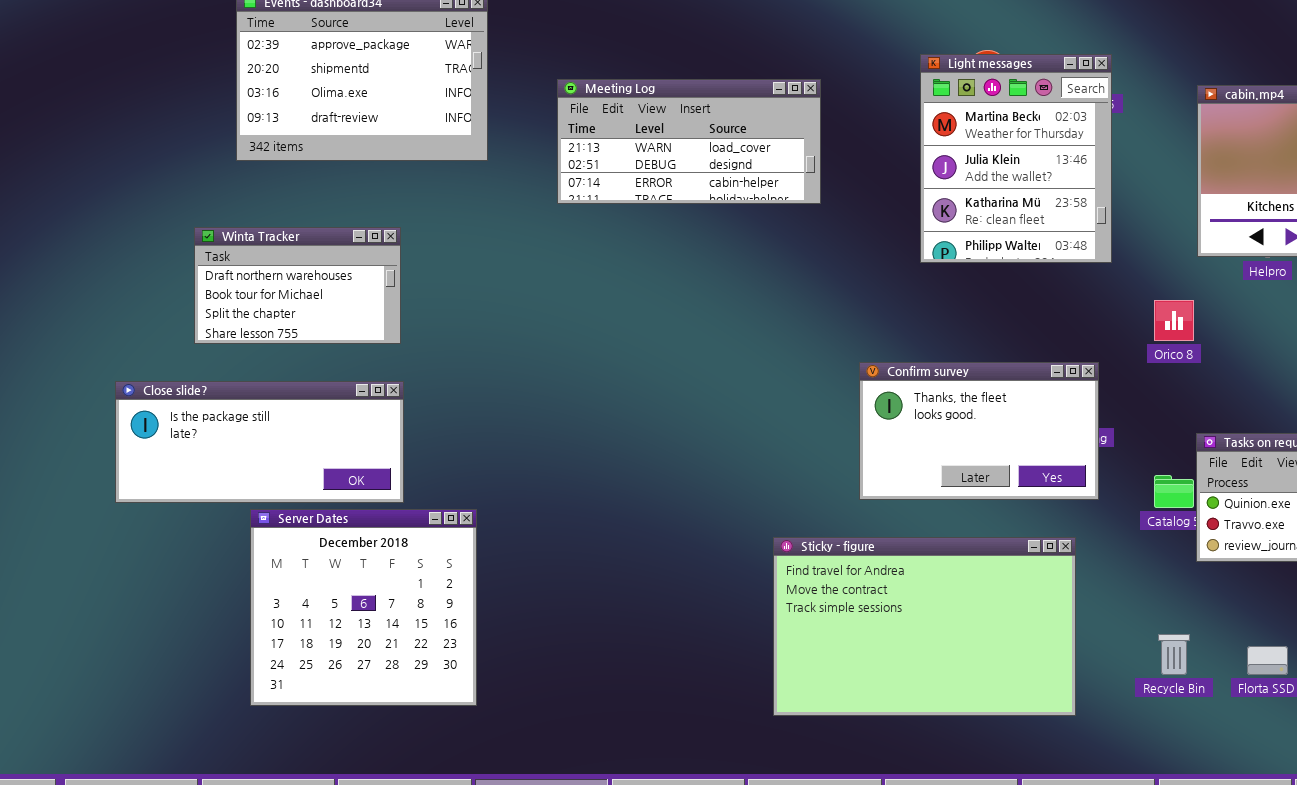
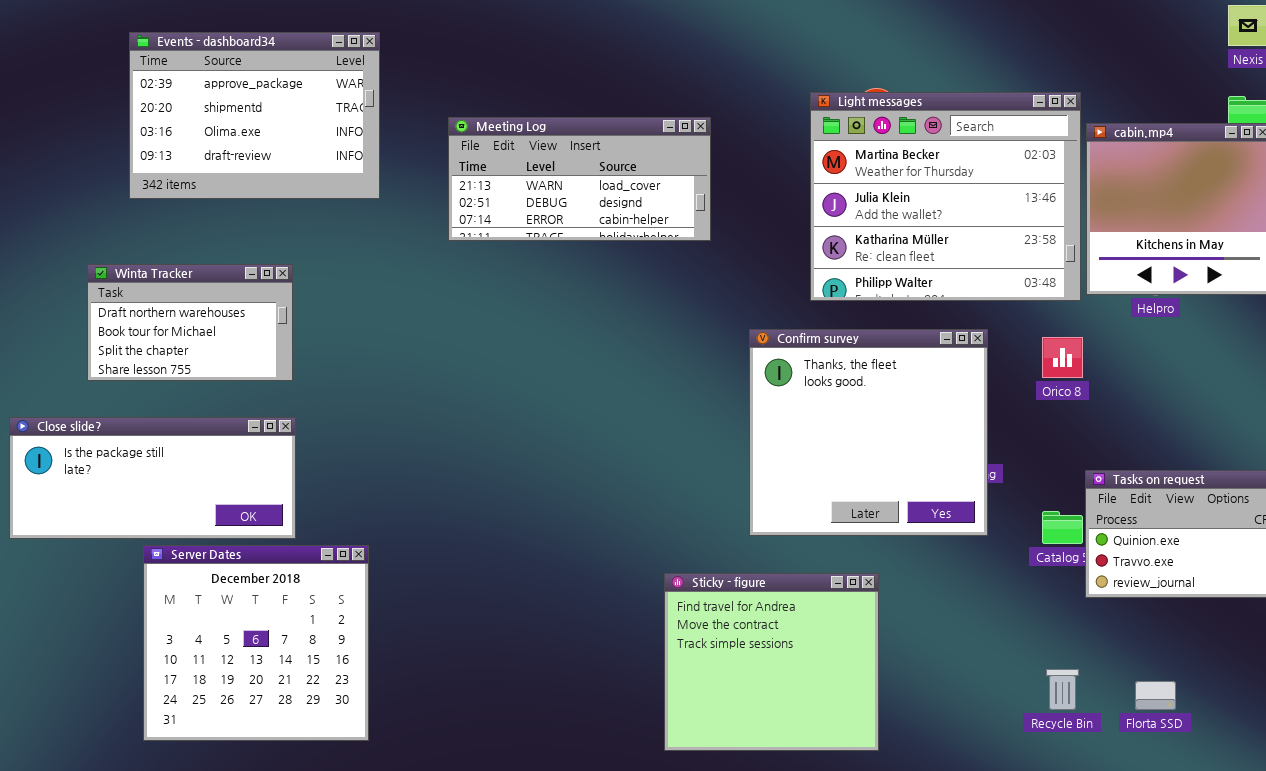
Light messages: [920,54,1112,263] -> [810,92,1081,301], resized
Confirm survey: [859,362,1099,500] -> [749,329,988,536], resized
Sticky - figure: [773,537,1076,716] -> [664,573,879,751], resized

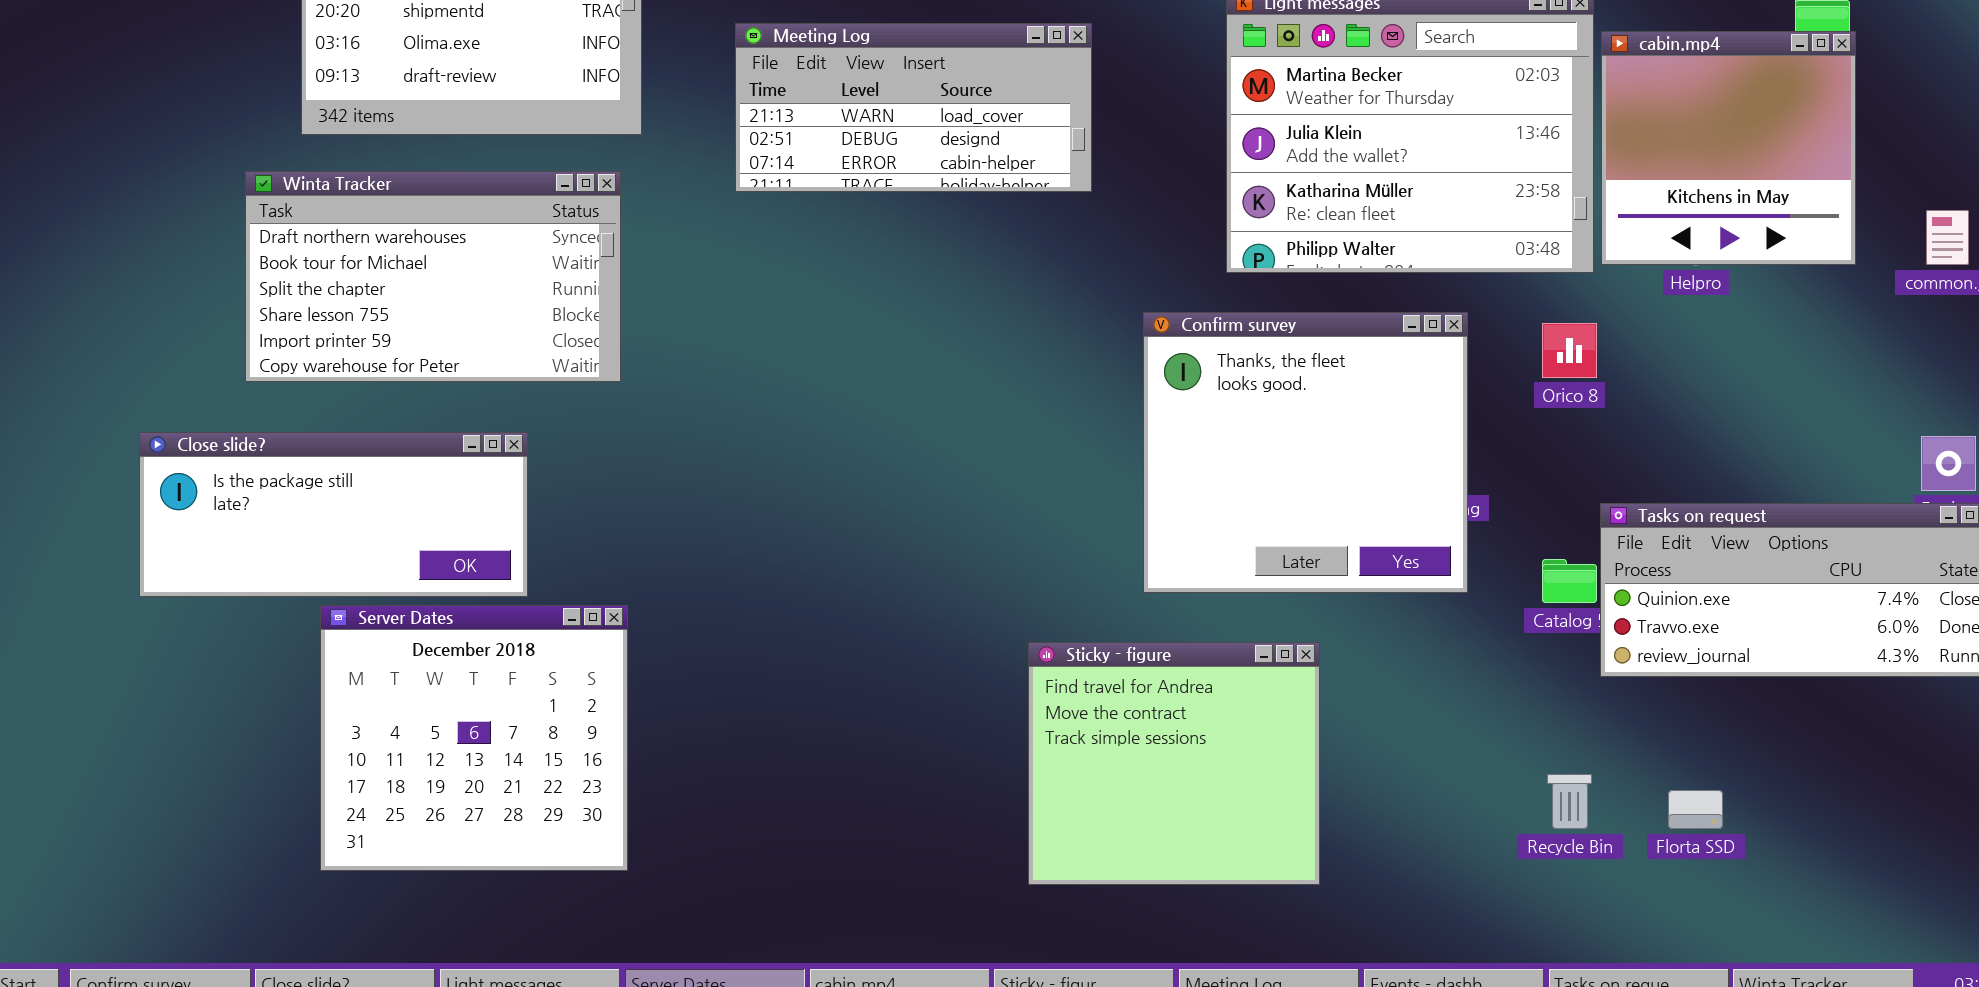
Winta Tracker: [87,264,293,381] -> [245,171,621,382], resized

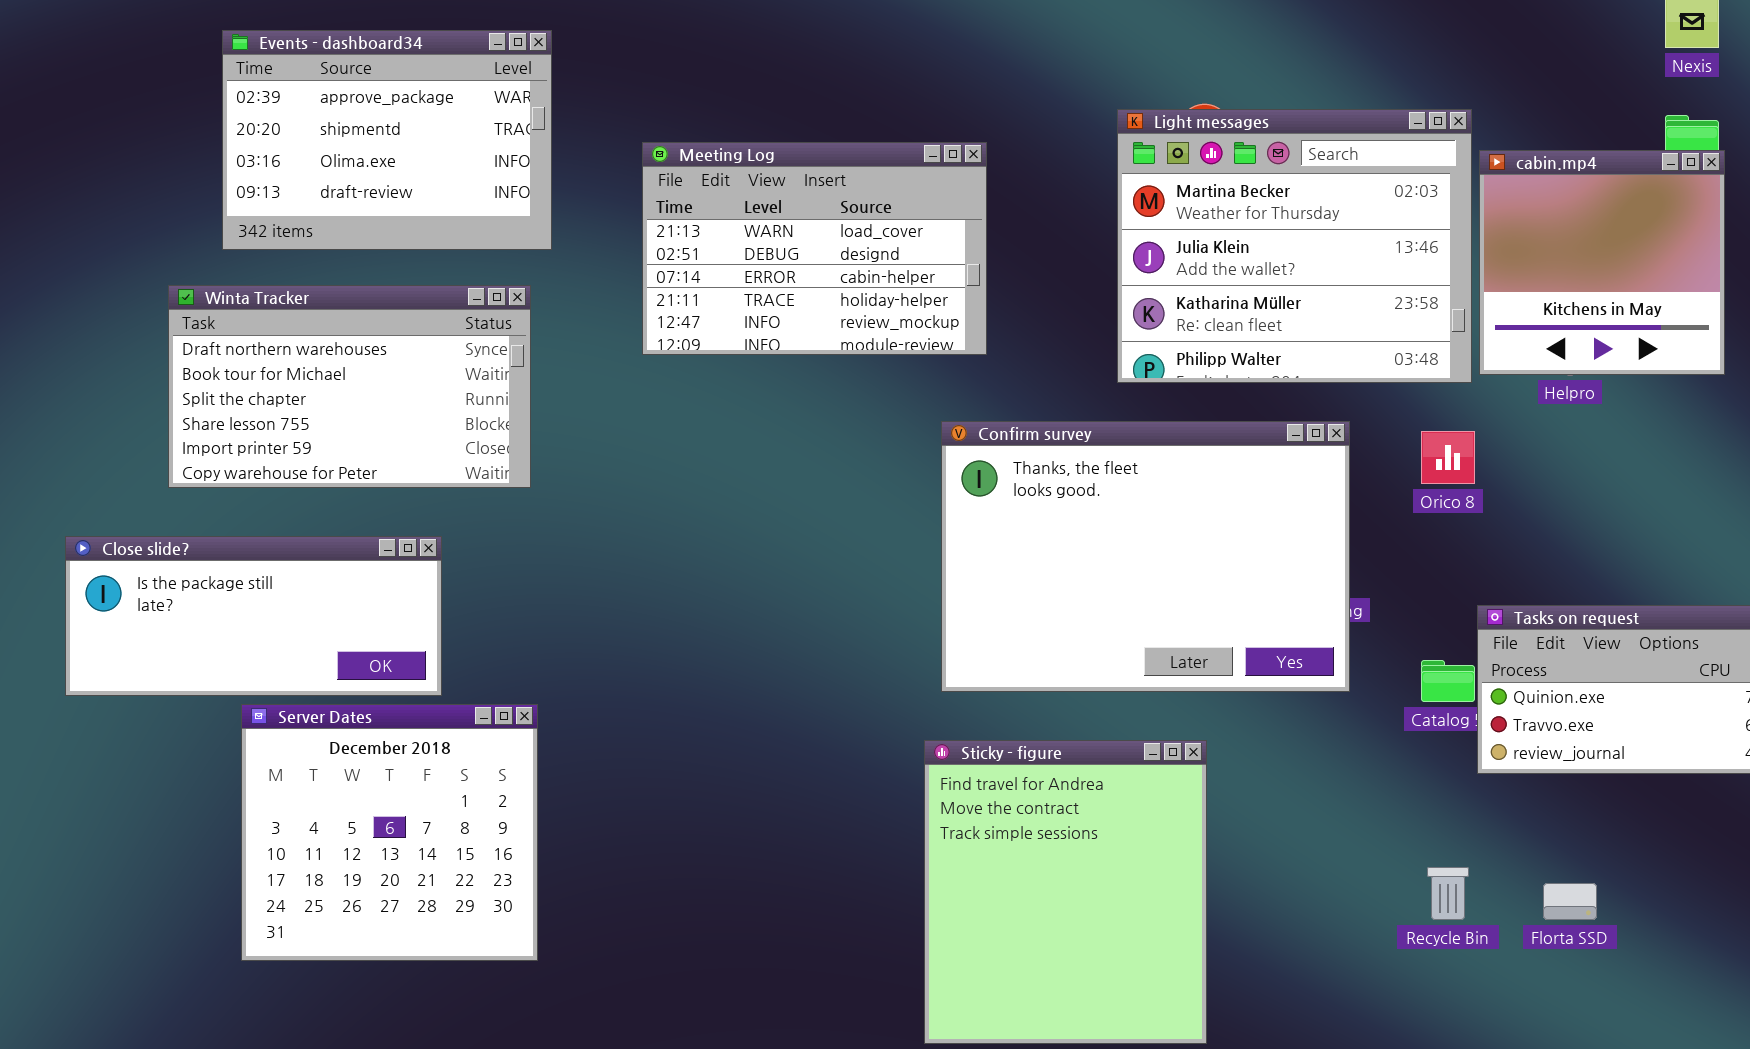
Meeting Log: [735,23,1092,192] -> [642,142,987,355], resized
Confirm survey: [1143,312,1468,593] -> [941,421,1350,692], resized
Sticky - figure: [1028,642,1320,885] -> [924,740,1207,1044], resized

